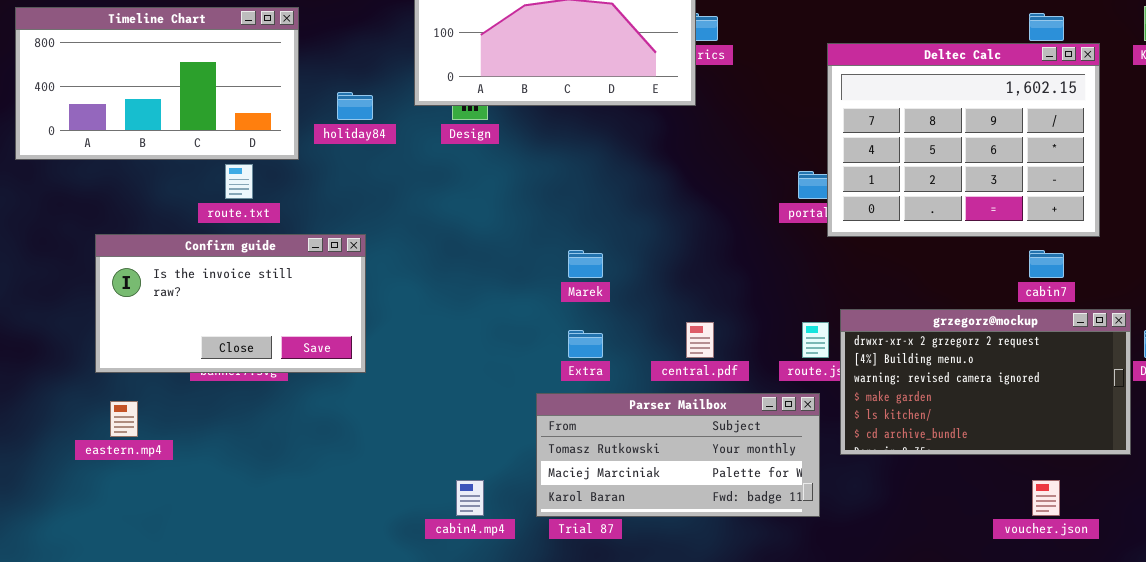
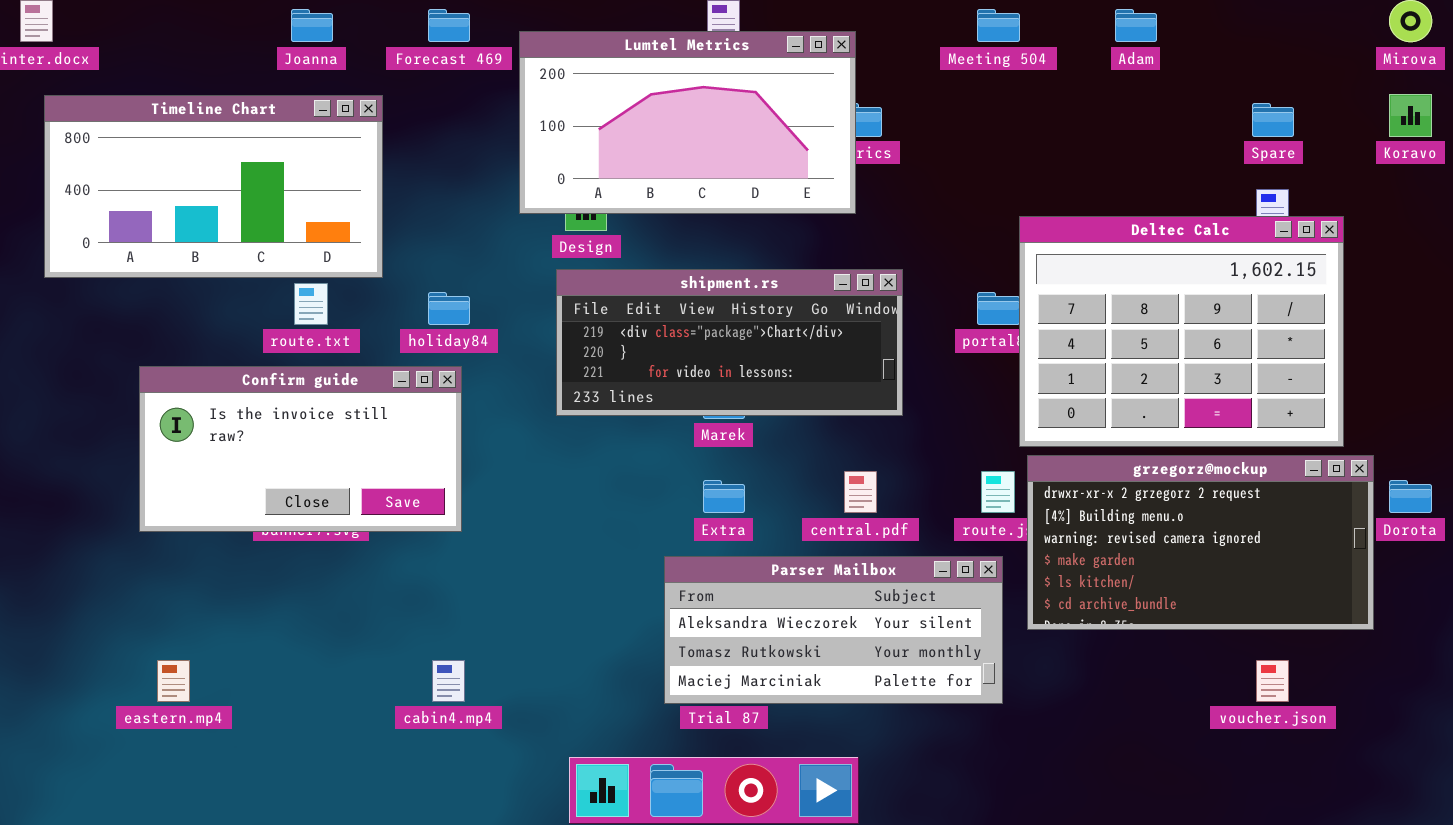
Deltec Calc: [827,43,1100,237] -> [1019,216,1344,447], moved
holiday84: [337,92,373,120] -> [428,292,470,325], moved
shipment.rs: none -> [556,269,903,416], opened
Parser Mailbox: [536,393,820,517] -> [664,556,1003,704], scrolled up 1 row
eastern.mp4: [110,401,138,437] -> [157,660,190,702], moved
cabin4.mp4: [456,480,484,516] -> [432,660,465,702], moved

